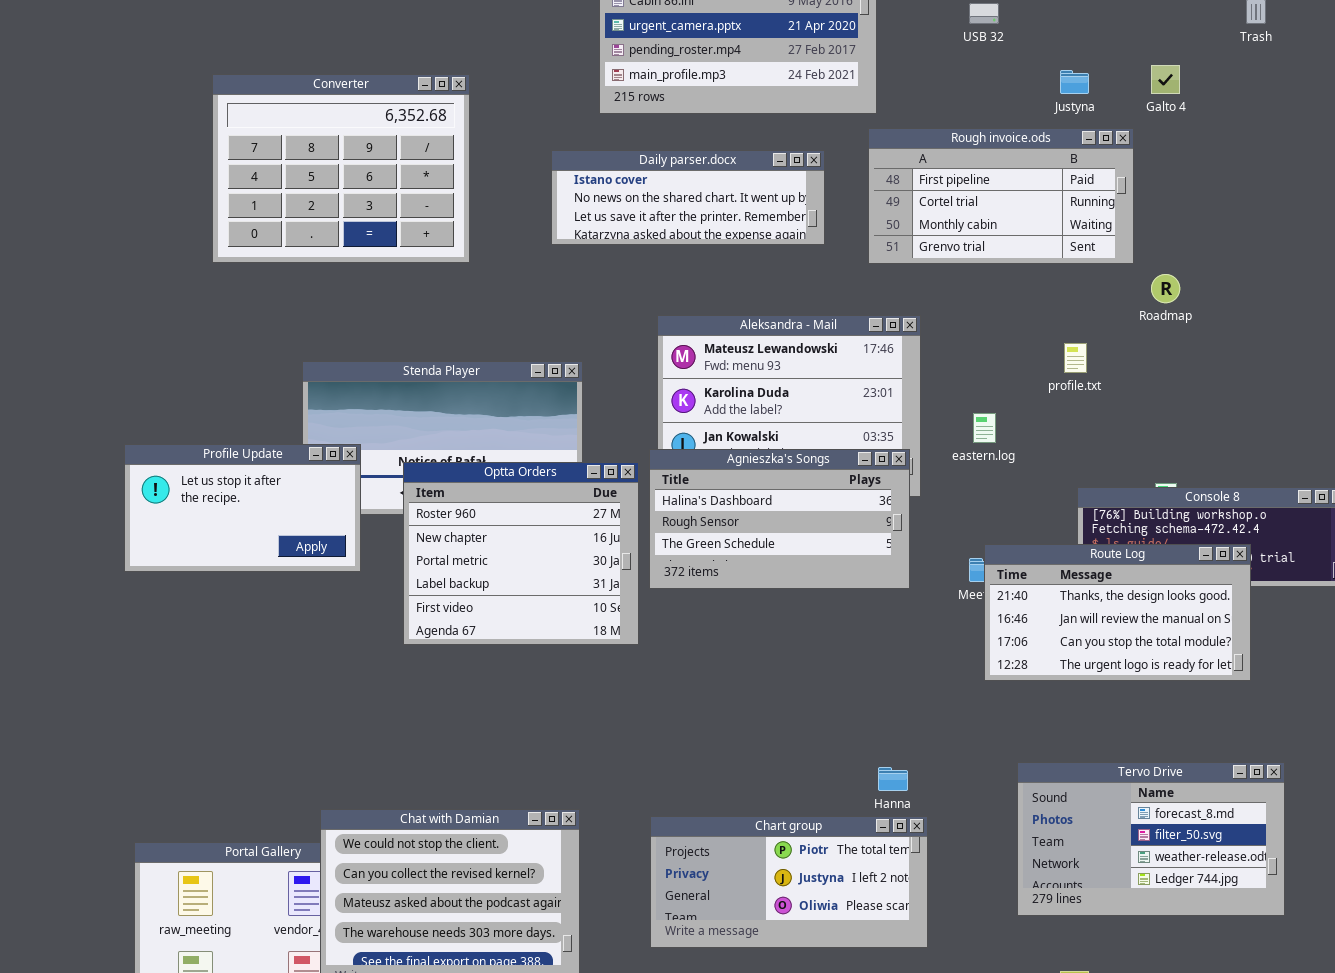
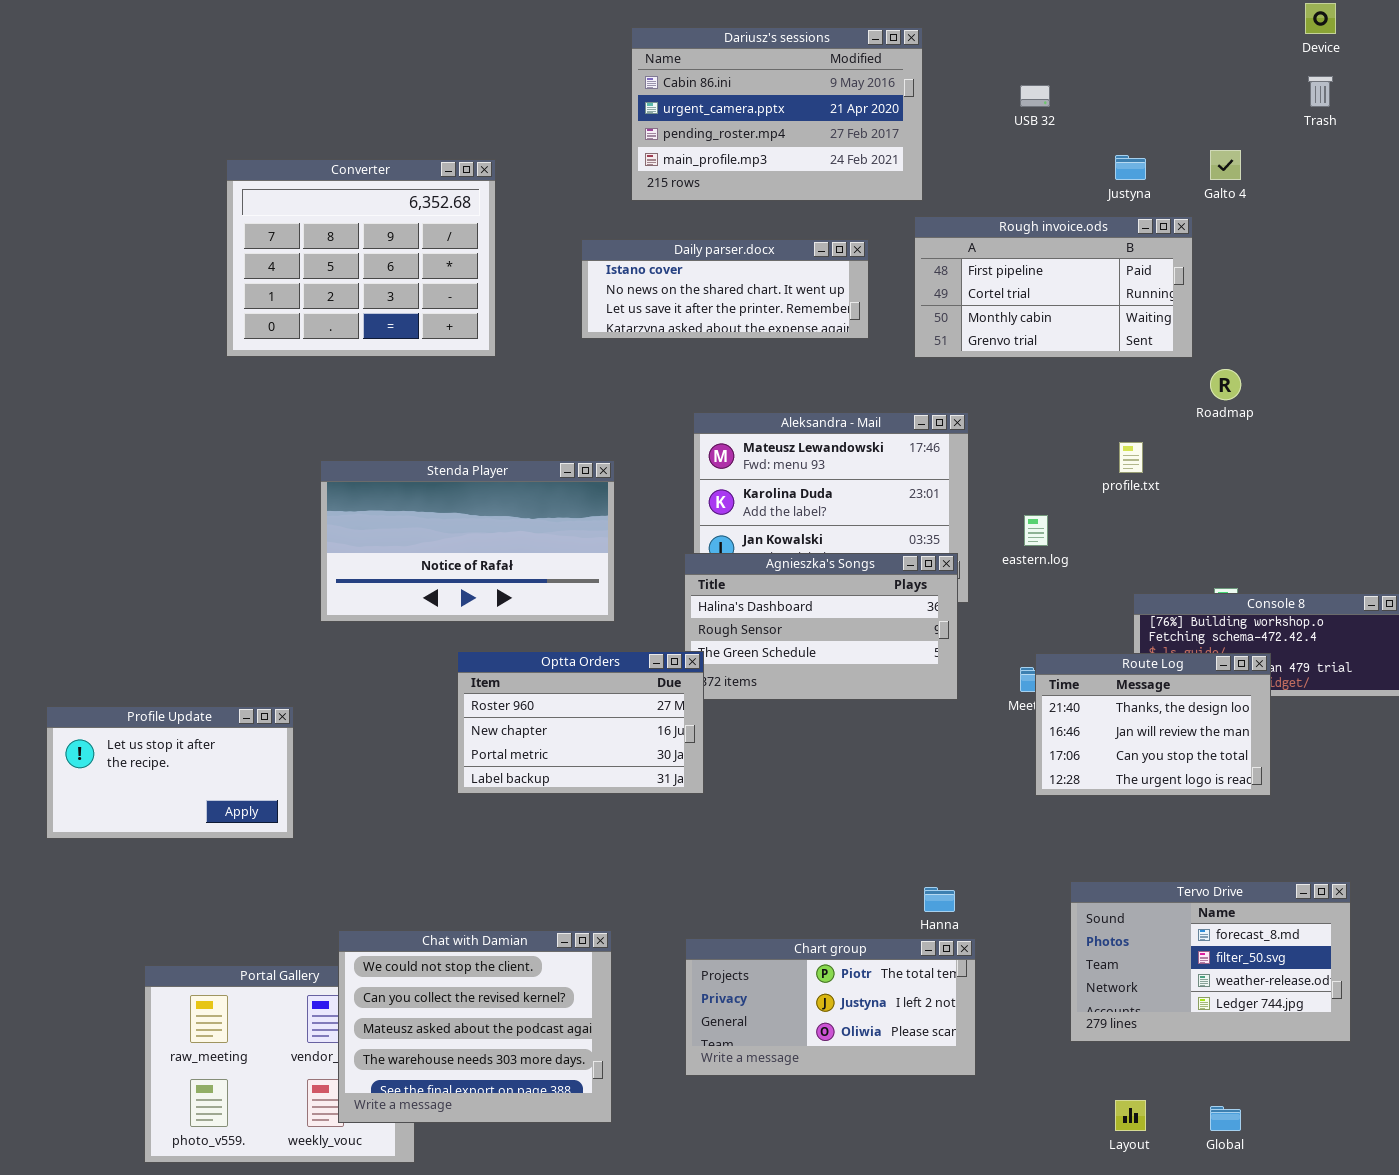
Profile Update: [124,444,361,572] -> [46,706,294,839], moved
Optta Orders: [403,462,639,645] -> [457,651,704,794], moved, resized
Route Log: [984,544,1251,681] -> [1035,653,1271,796], resized

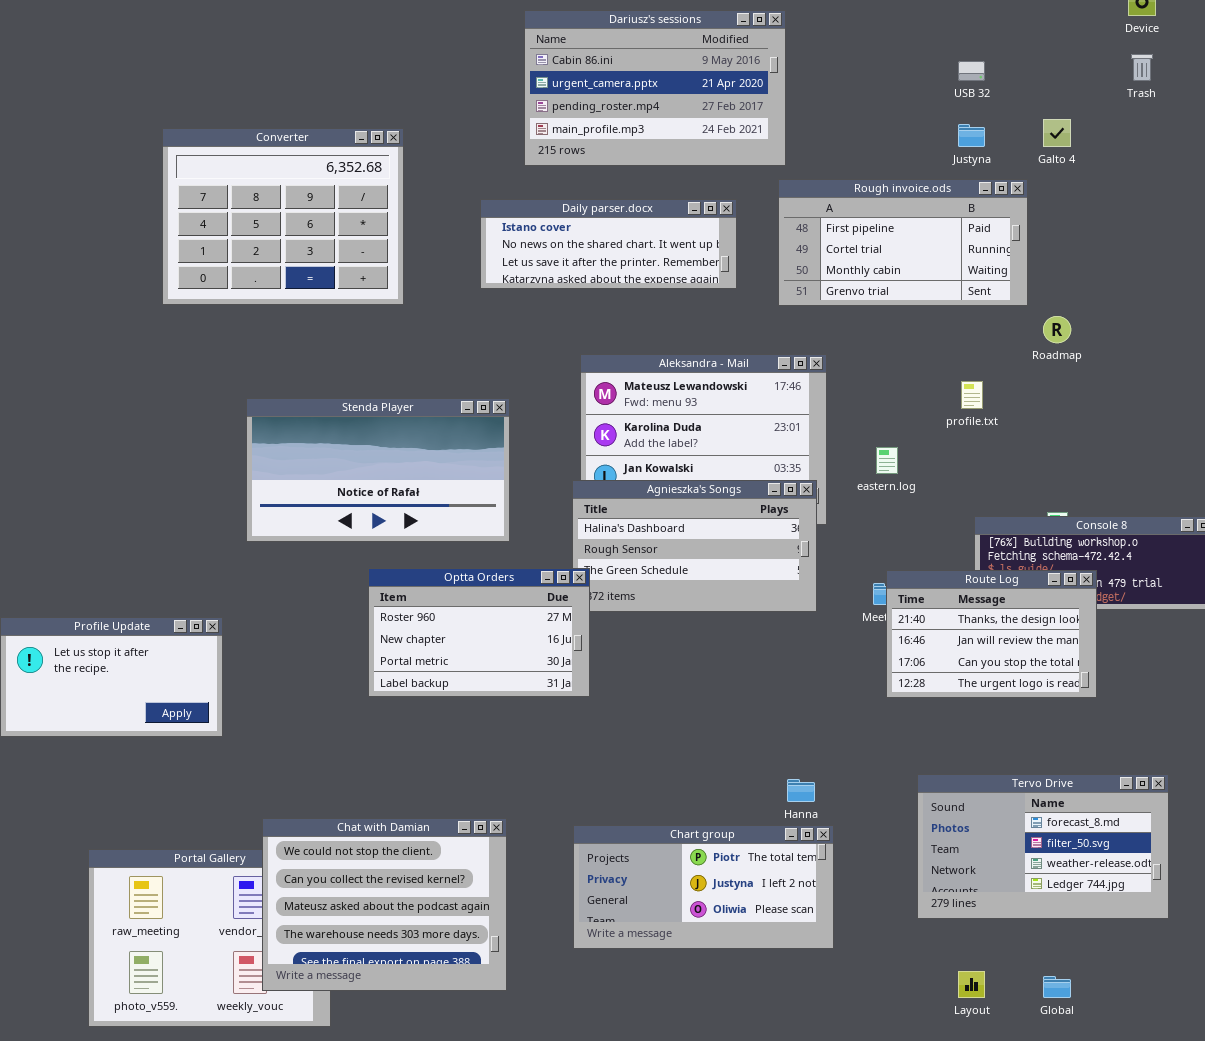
USB 32: [1020,85,1050,107] -> [958,61,985,81], moved

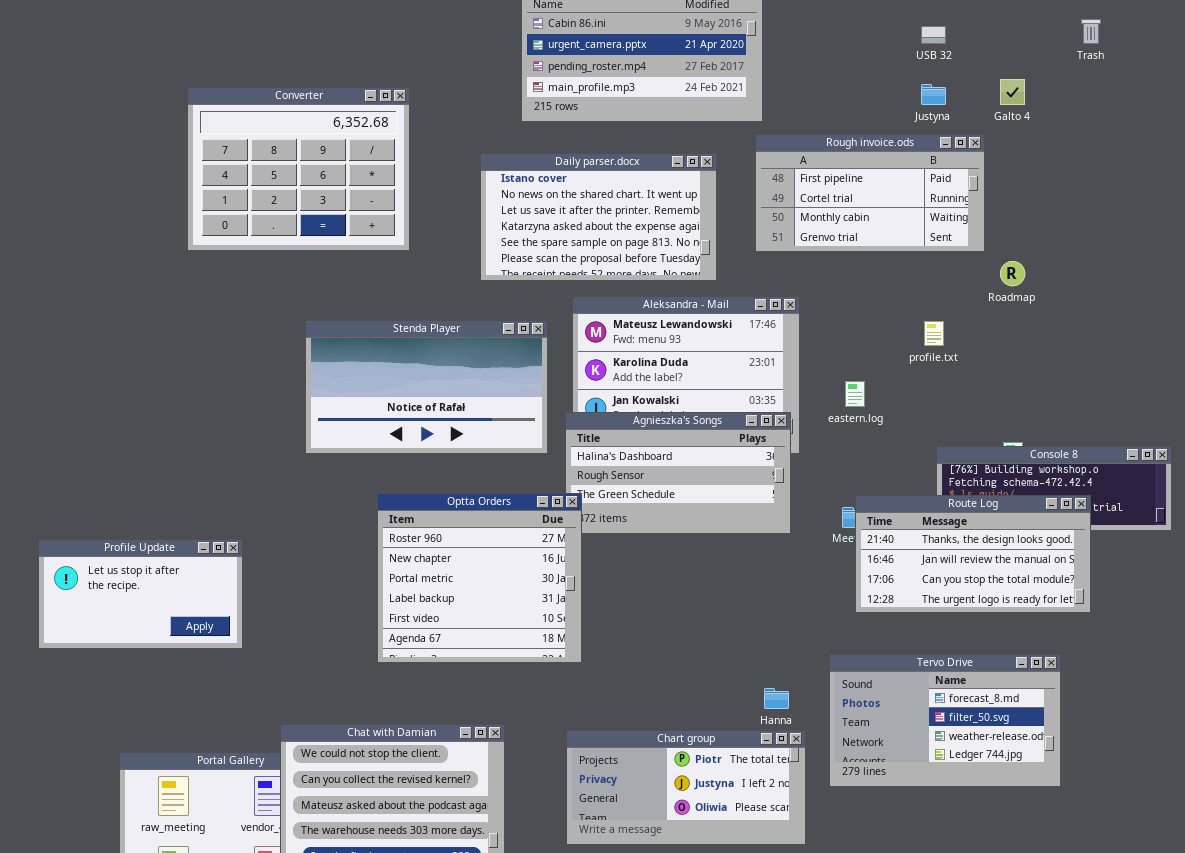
Daily parser.docx: [480,199,737,289] -> [480,153,717,281], resized
Stenda Player: [246,398,510,542] -> [305,320,548,454], moved
Optta Orders: [368,568,590,697] -> [377,493,582,663], resized
Route Log: [886,570,1097,698] -> [855,495,1091,613], resized
Tervo Drive: [917,774,1169,919] -> [829,654,1061,787], moved

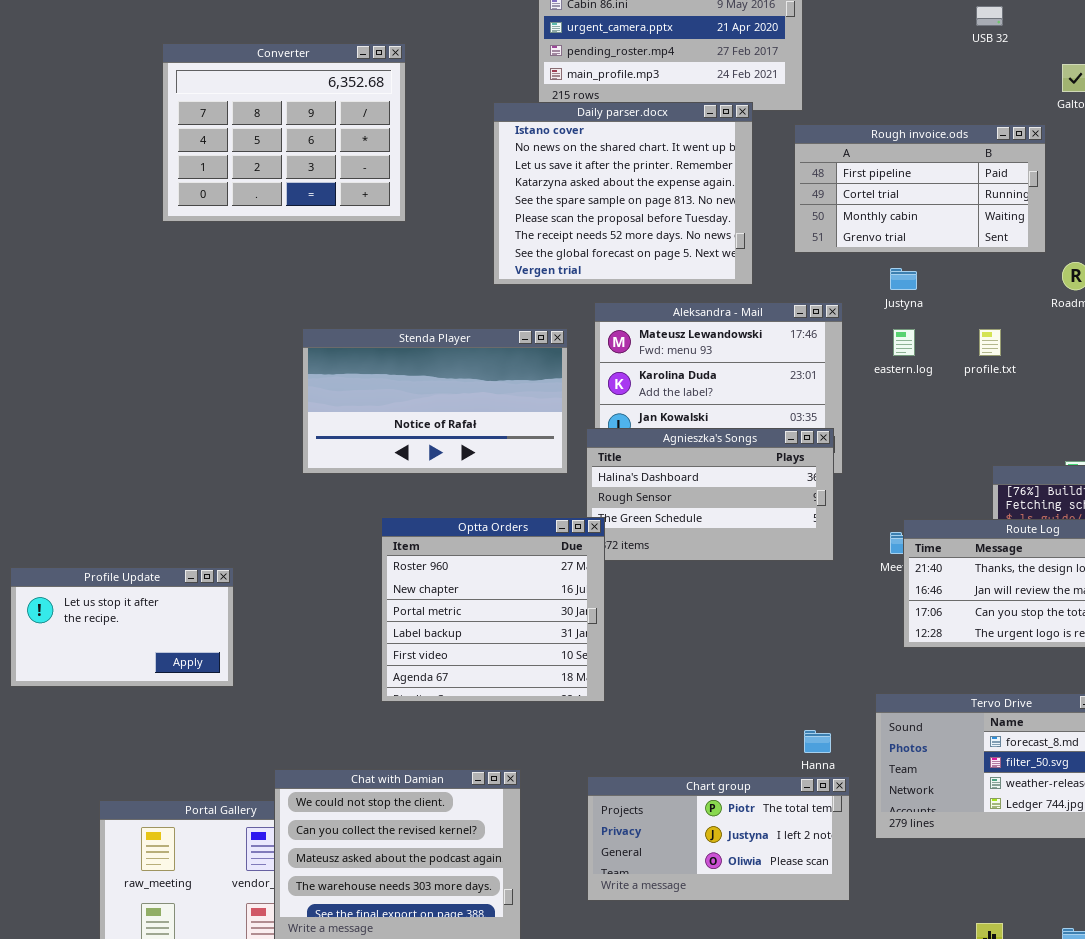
Justyna: [921,84,946,105] -> [890,268,917,290], moved
Converter: [187,87,410,251] -> [162,43,406,222], moved
Daily parser.docx: [480,153,717,281] -> [493,102,753,285], resized
eastern.log: [845,381,865,407] -> [893,329,915,356], moved

